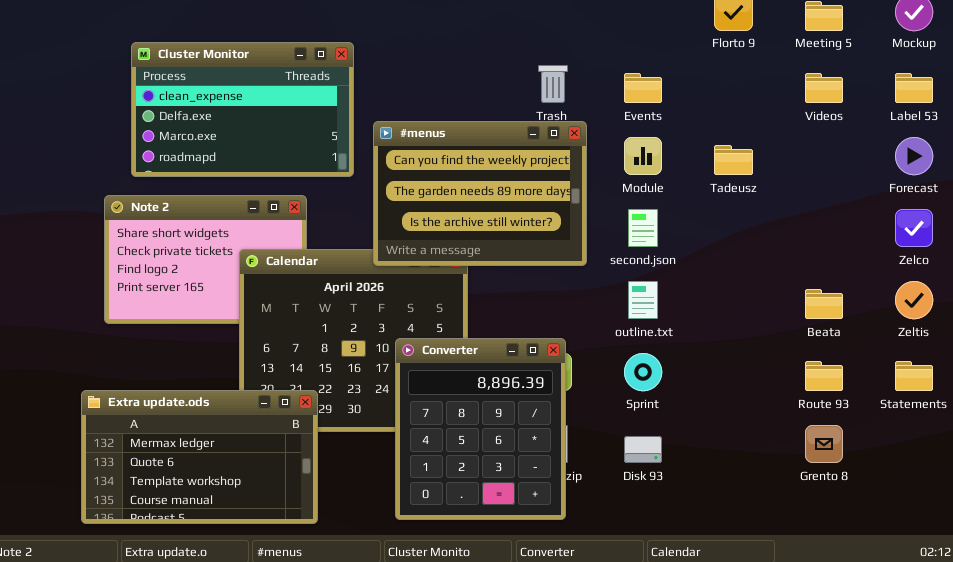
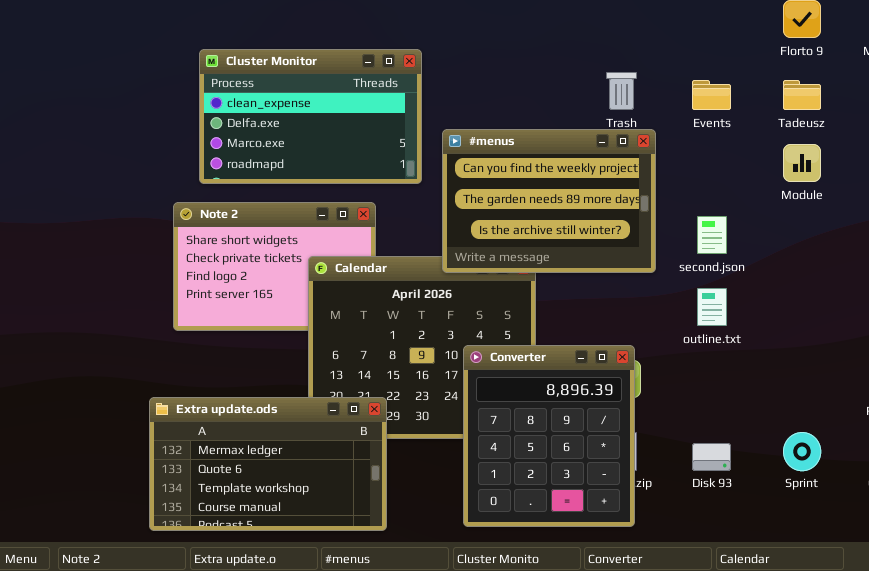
Module: [624,137,662,175] -> [783,144,821,182], moved
Tadeusz: [714,145,753,175] -> [783,80,821,110], moved
Sprint: [624,353,662,391] -> [783,432,821,471], moved

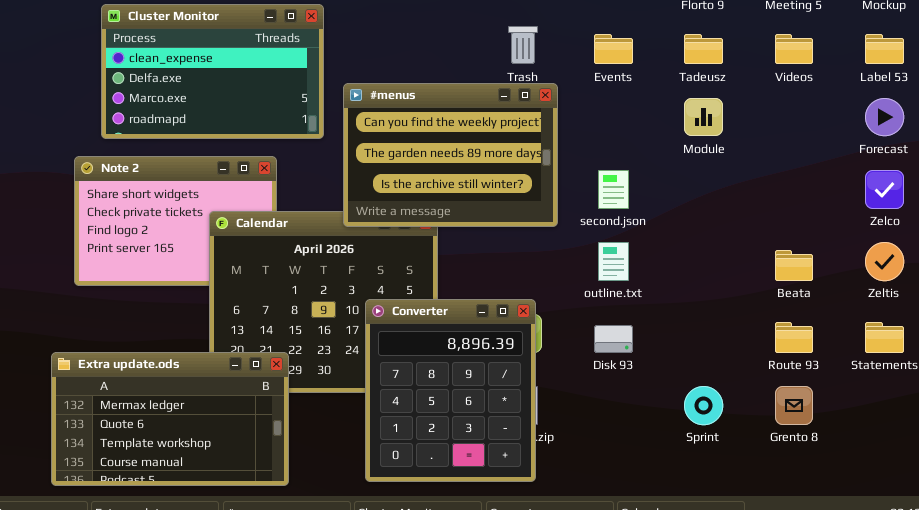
Disk 93: [692,443,731,471] -> [594,325,633,353], moved

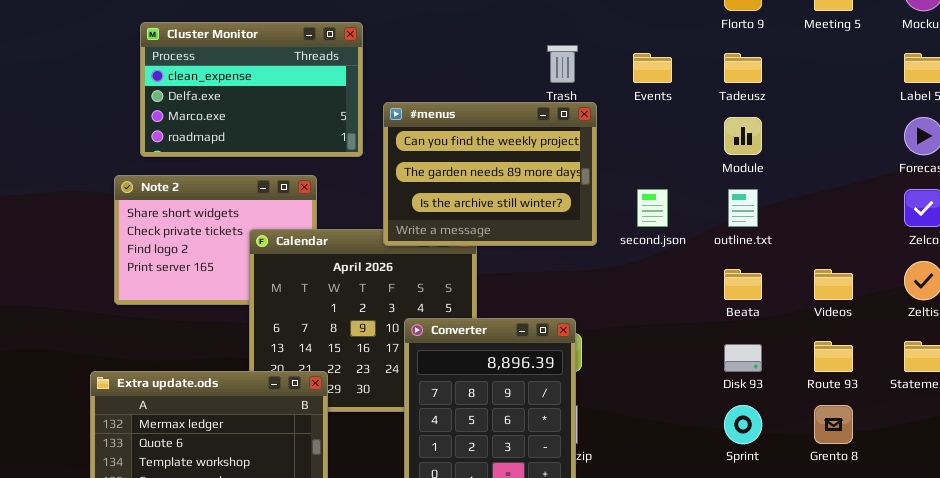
Videos: [775,34,813,64] -> [814,269,853,300], moved
outline.txt: [598,242,629,281] -> [728,189,758,227], moved
Beata: [775,250,813,281] -> [724,269,762,300], moved
Disk 93: [594,325,633,353] -> [724,344,762,372], moved

